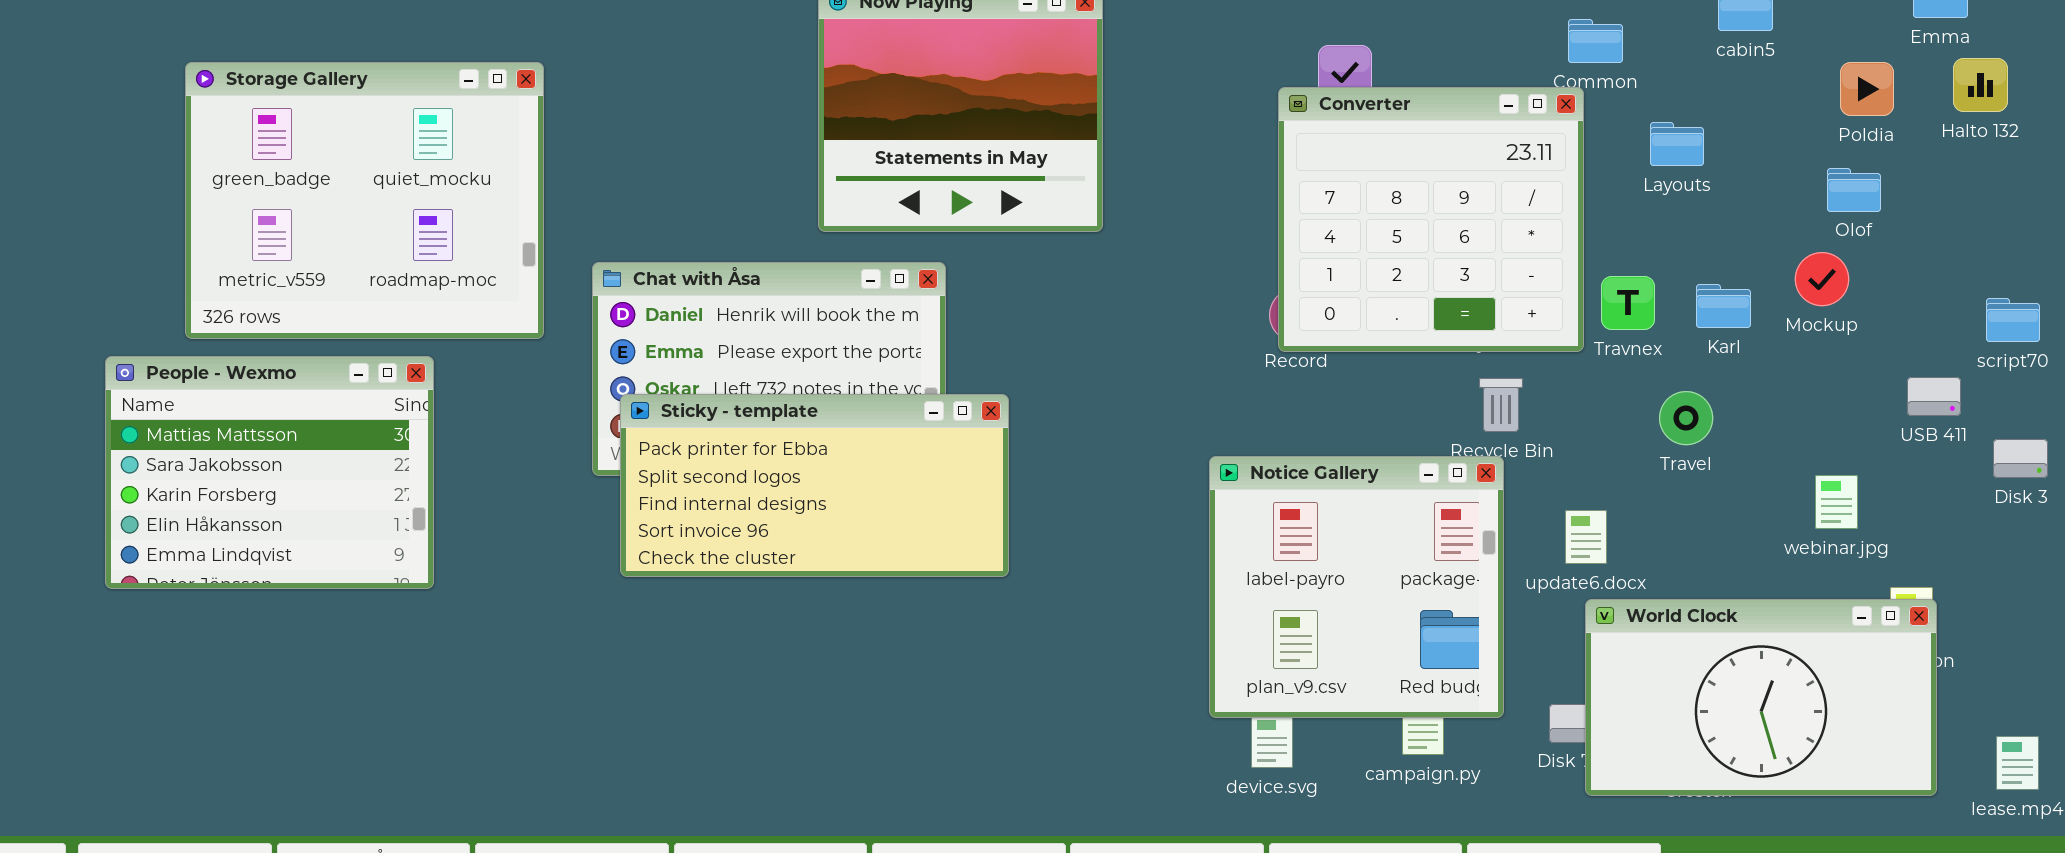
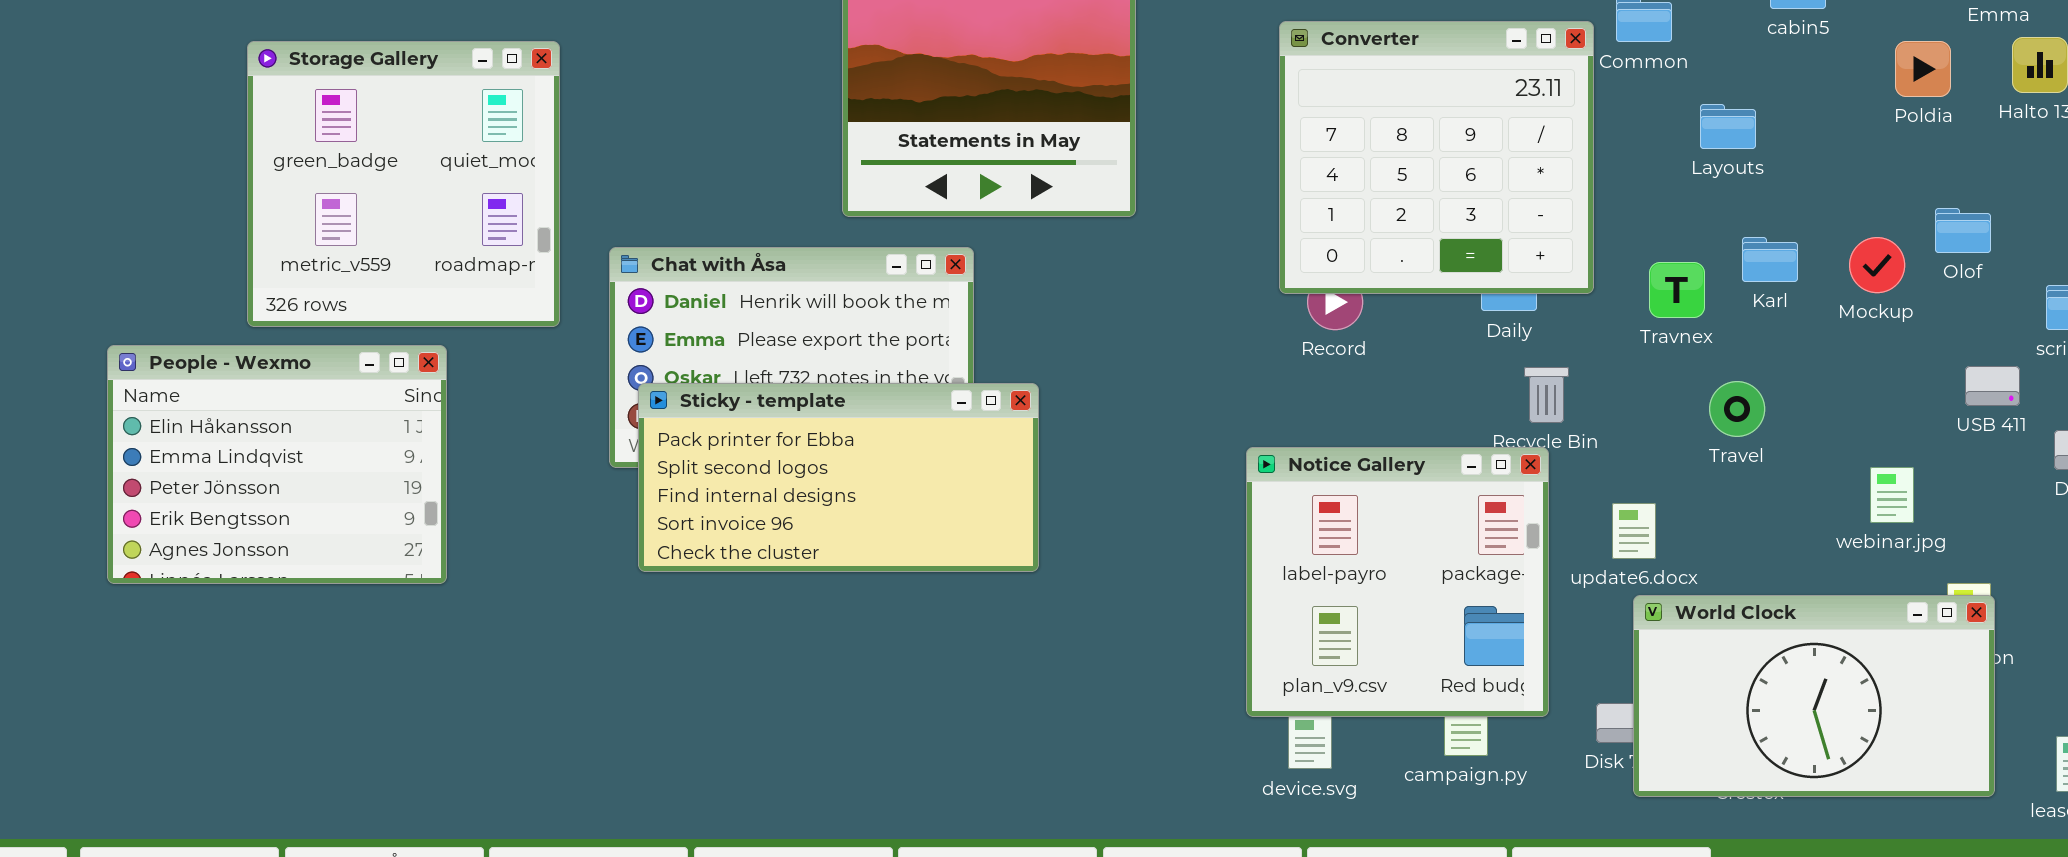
Storage Gallery: [185,62,544,339] -> [247,41,560,327], resized
Converter: [1278,87,1584,352] -> [1279,21,1594,294], moved
Olof: [1827,168,1881,212] -> [1935,208,1991,253], moved
Karl: [1696,284,1751,328] -> [1742,237,1798,282], moved
People - Wexmo: [105,356,434,589] -> [107,345,447,584], scrolled down 3 rows

